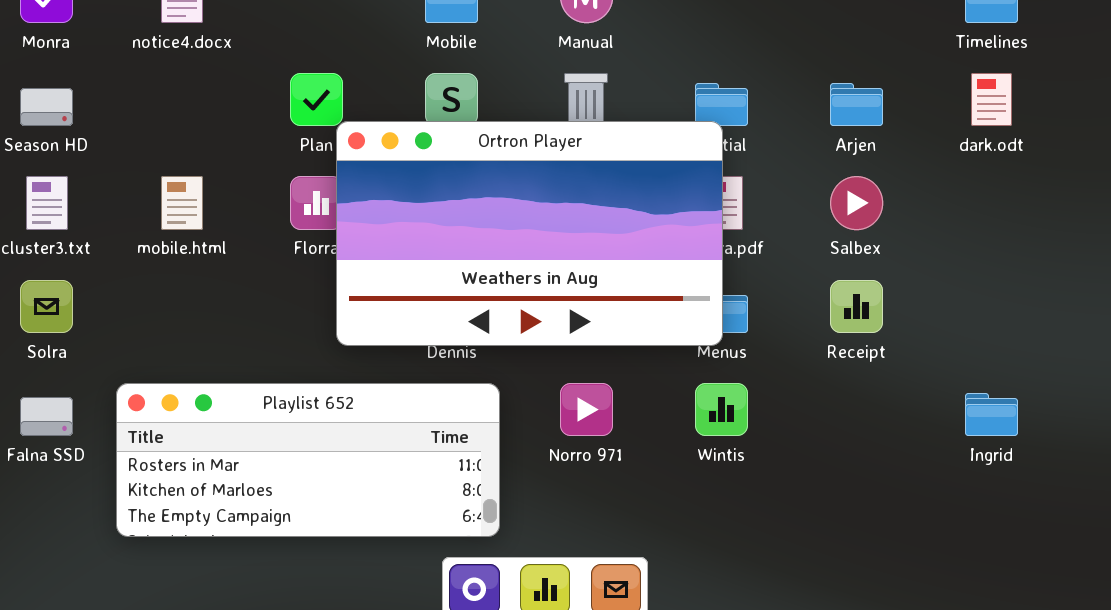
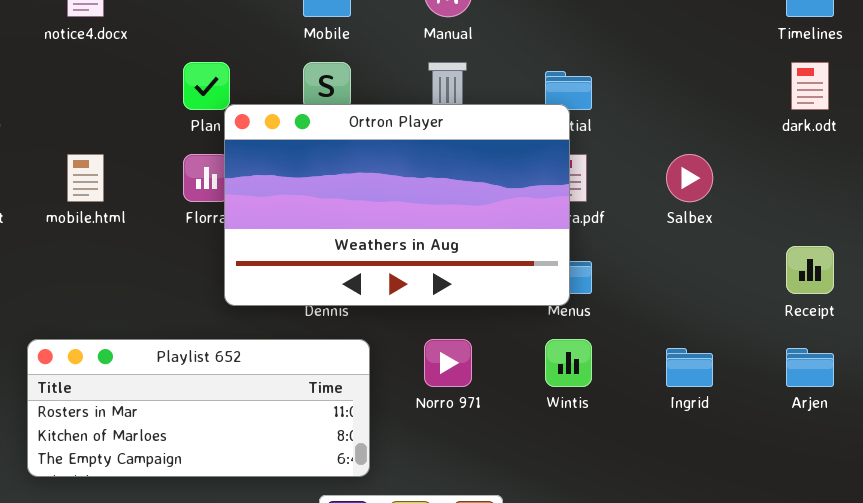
Arjen: [830,83,883,126] -> [786,348,834,387], moved
Receipt: [830,280,883,333] -> [786,246,834,294], moved
Ingrid: [965,393,1018,436] -> [666,348,713,387], moved

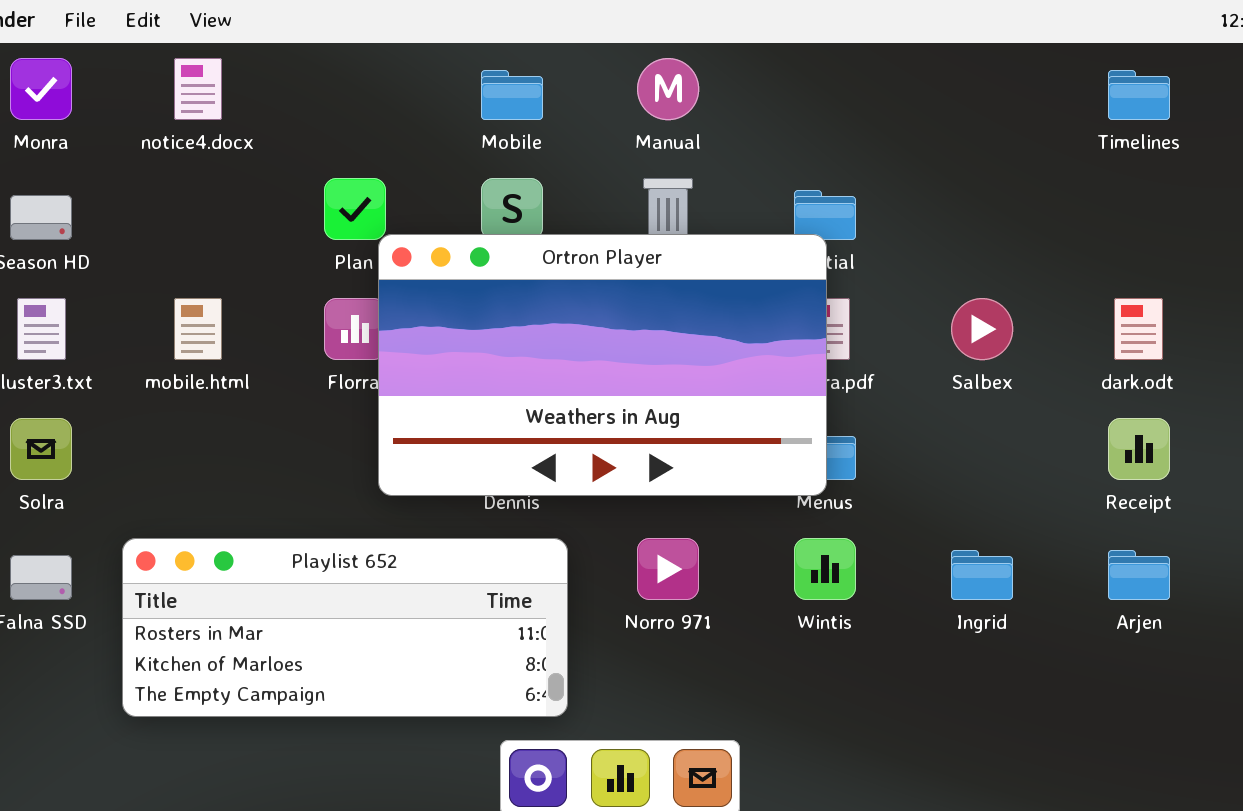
dark.odt: [791,62,829,110] -> [1114,298,1163,360], moved

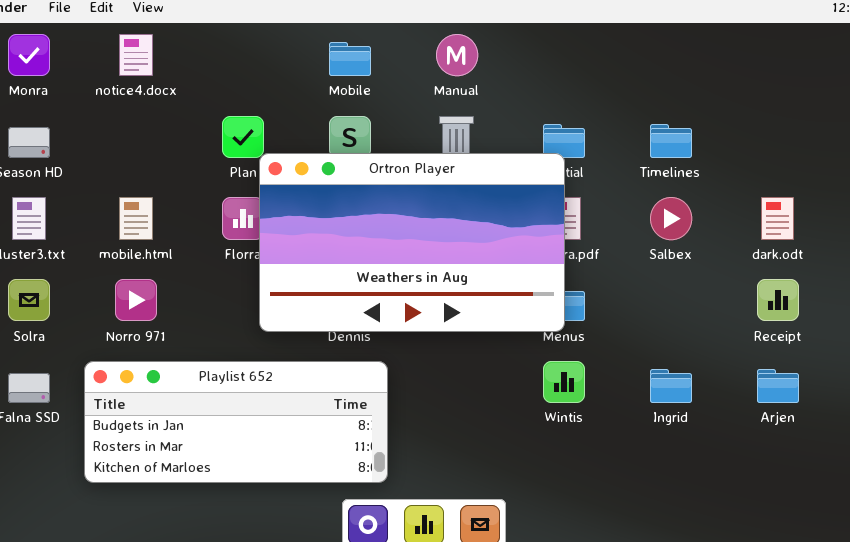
Timelines: [1108,70,1170,120] -> [650,124,692,158], moved
Playlist 652: [122,538,568,717] -> [84,361,388,483], scrolled up 1 row
Norro 971: [637,538,699,600] -> [115,279,157,321], moved

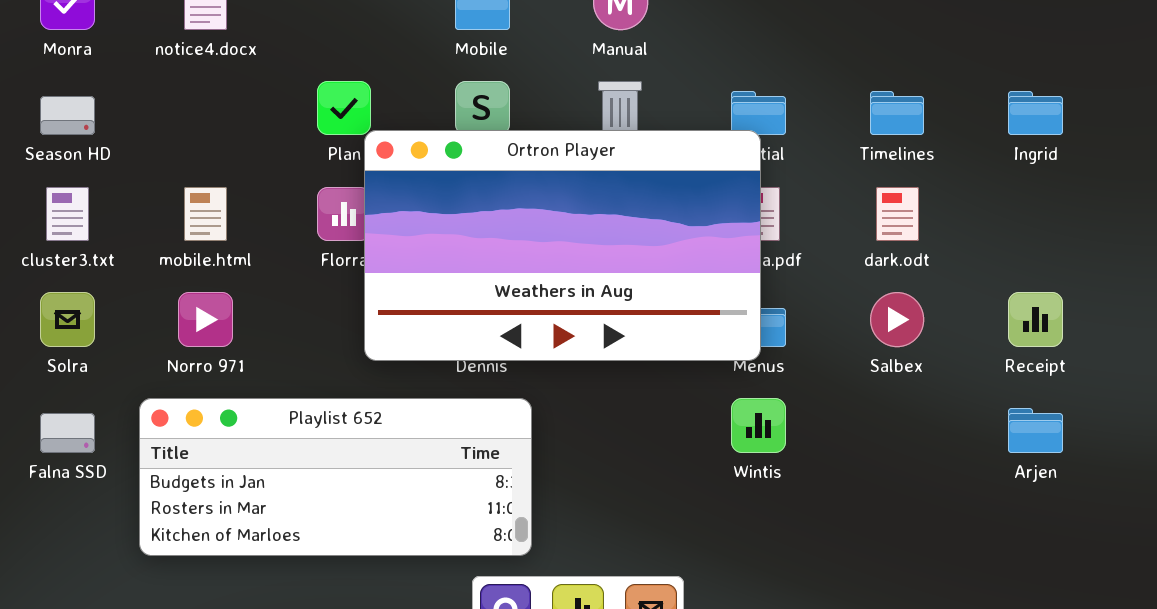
Salbex: [650,197,692,240] -> [870,292,924,347], moved
dark.odt: [761,197,794,240] -> [876,187,919,241], moved
Ingrid: [650,369,692,403] -> [1008,91,1063,135], moved

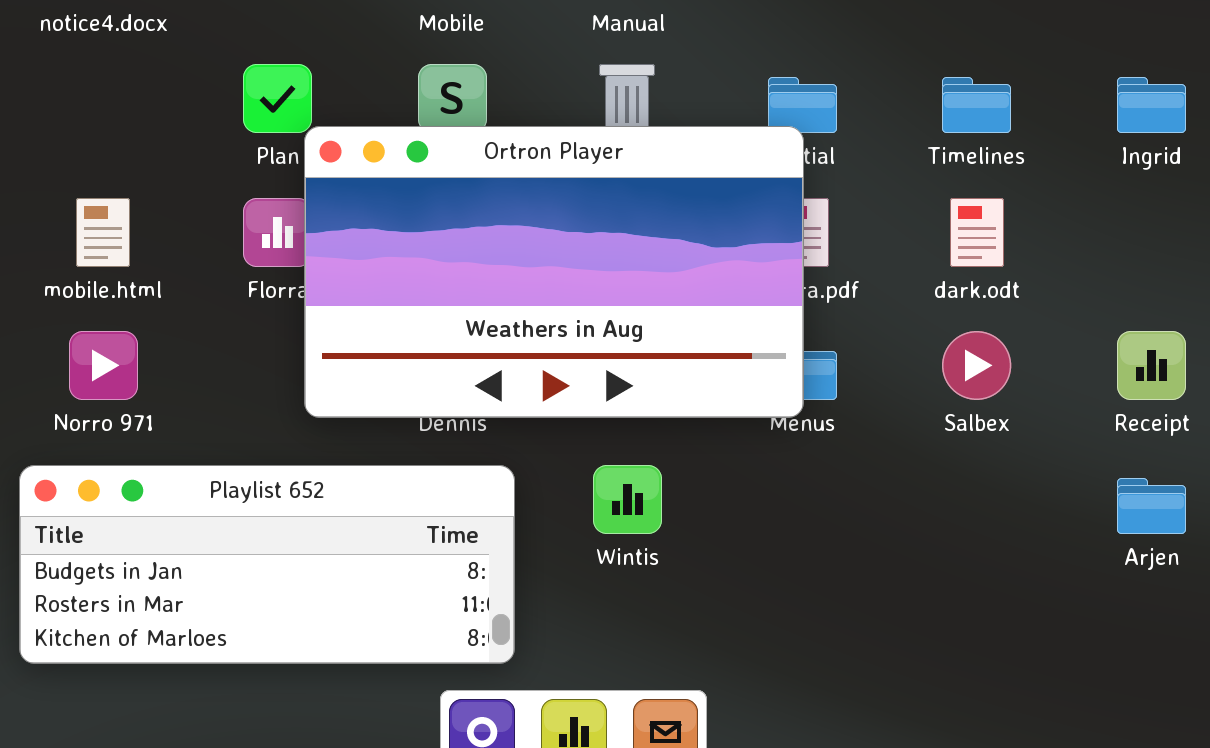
Wintis: [731,398,786,453] -> [593,465,662,534], moved

